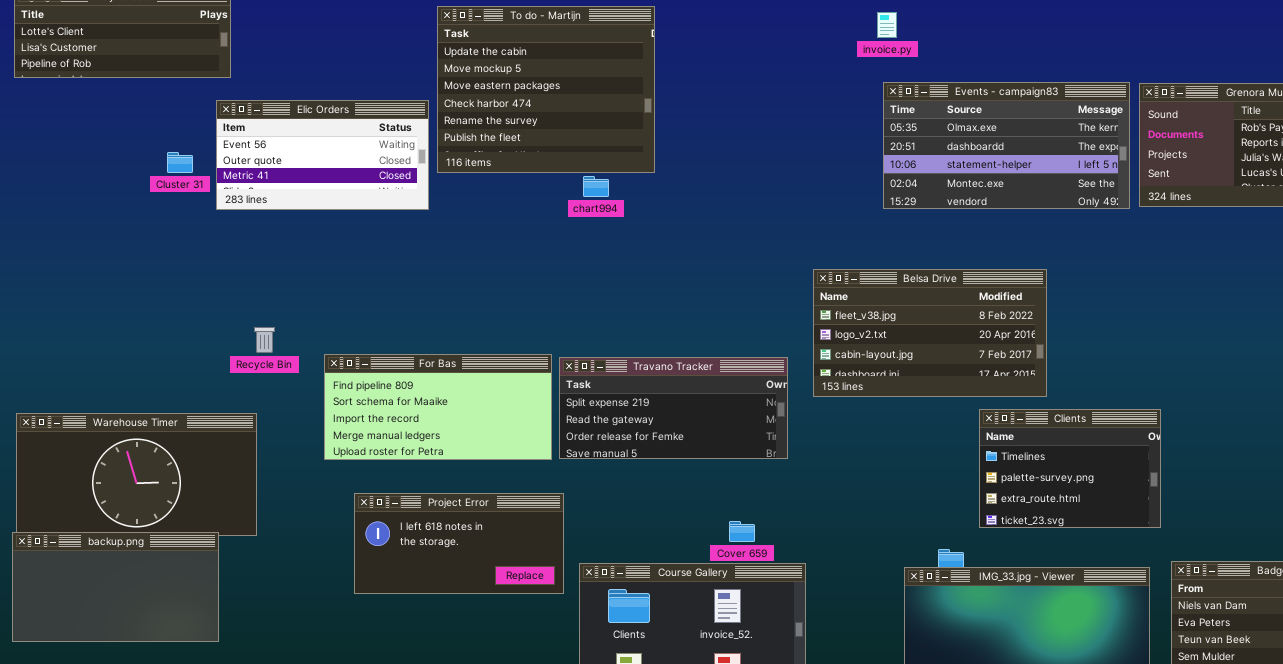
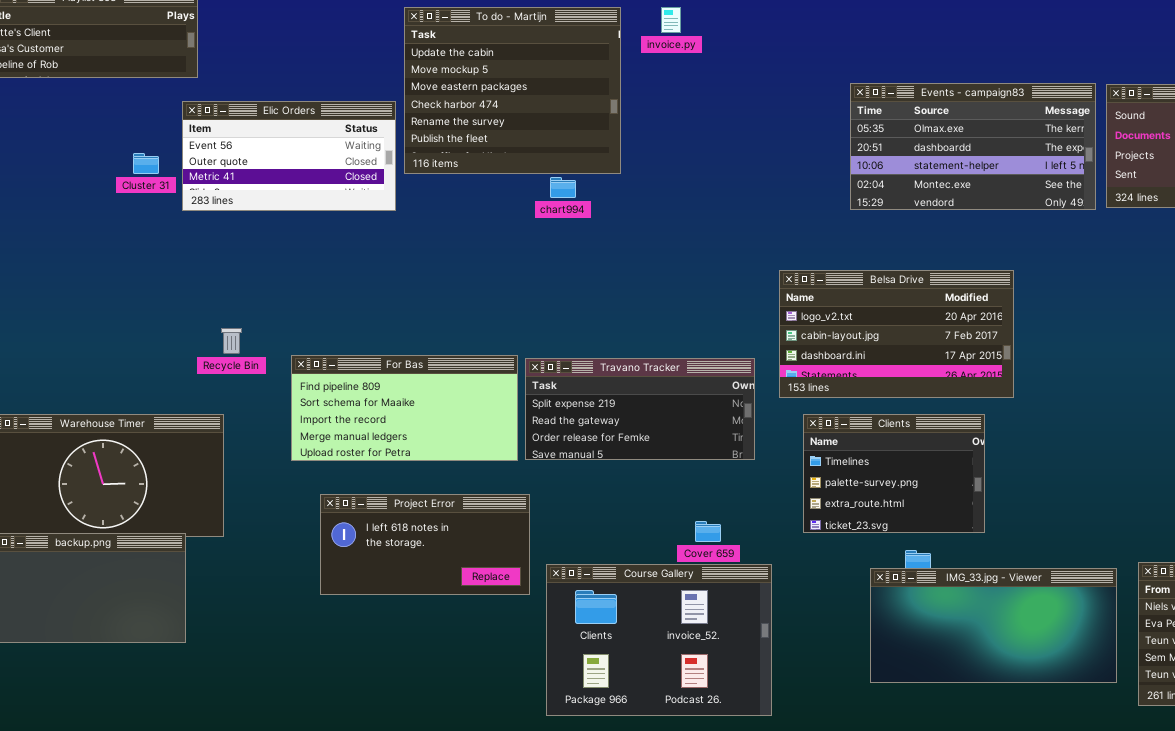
invoice.py: [877,12,897,38] -> [661,7,681,33], moved
Belsa Drive: [813,269,1047,397] -> [779,270,1014,398], scrolled down 1 row
Clients: [979,409,1161,528] -> [803,414,985,533], moved

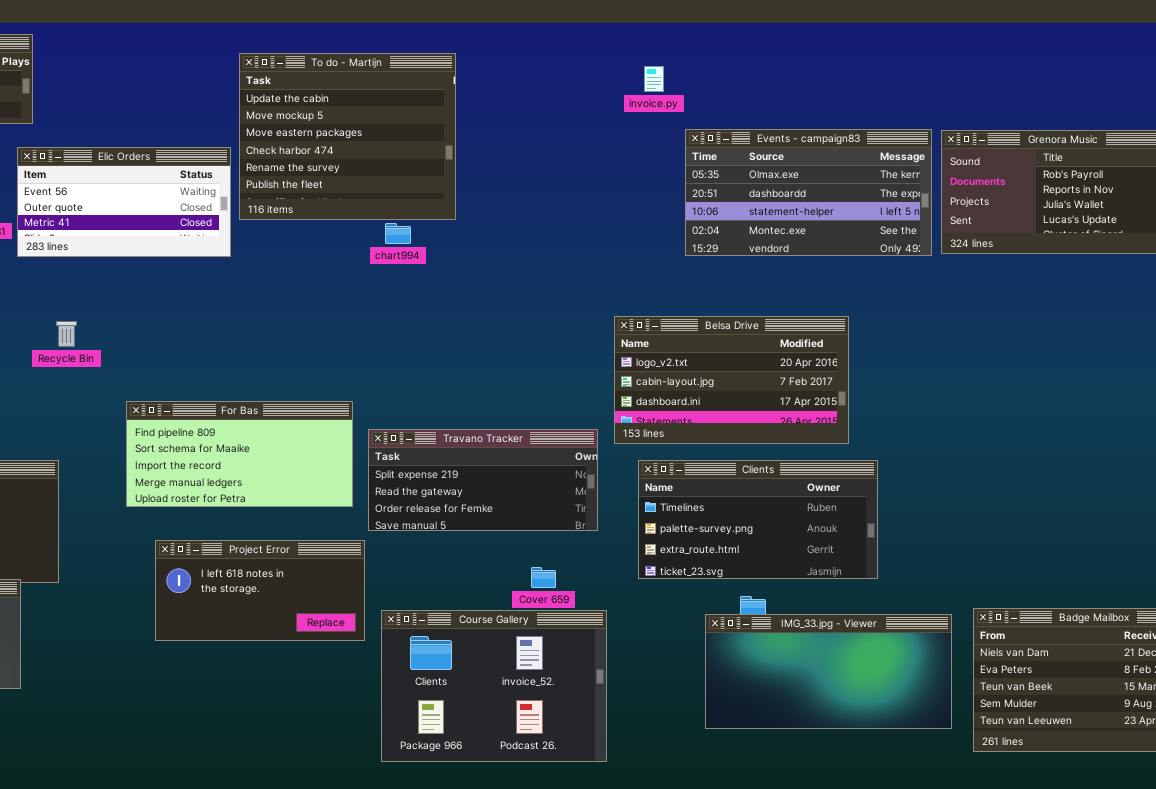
invoice.py: [661,7,681,33] -> [644,66,664,92], moved
Recycle Bin: [221,328,242,354] -> [56,321,77,347], moved
Travano Tracker: [525,358,755,460] -> [368,429,598,531], moved
Clients: [803,414,985,533] -> [638,460,878,579], resized

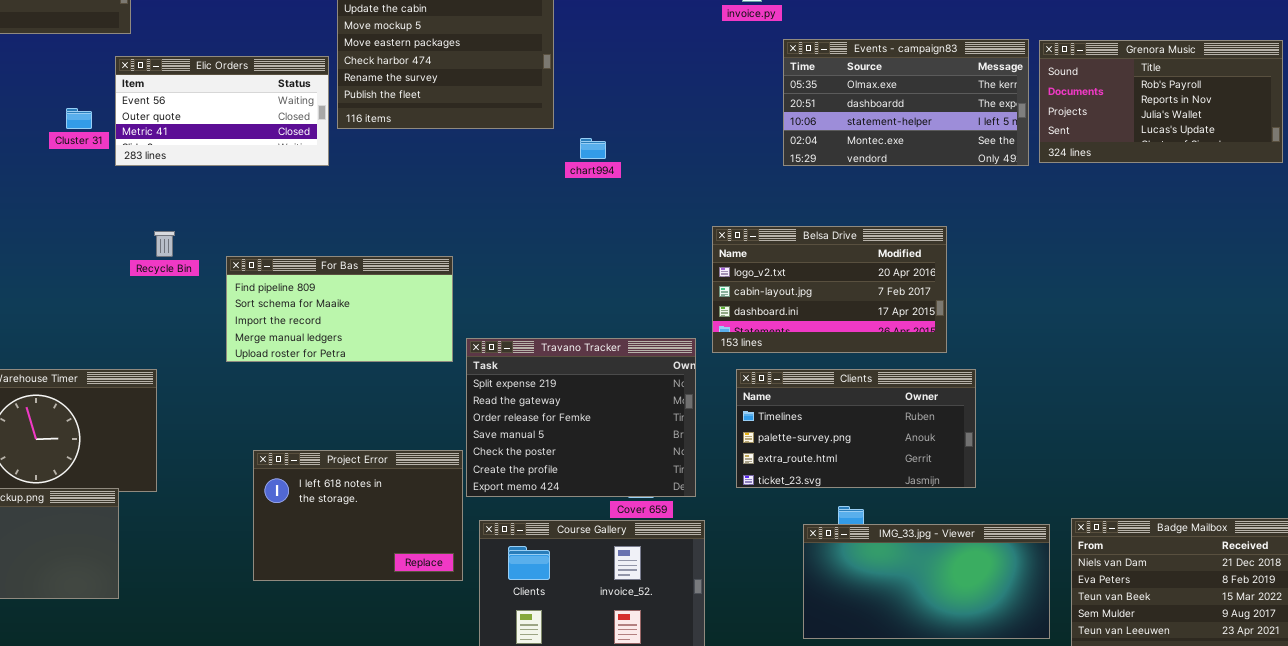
chart994: [385,223,411,244] -> [580,138,606,159], moved
For Bas: [126,401,353,507] -> [226,256,453,362], moved
Travano Tracker: [368,429,598,531] -> [466,338,696,497], resized
Project Error: [155,540,365,641] -> [253,450,463,581], resized

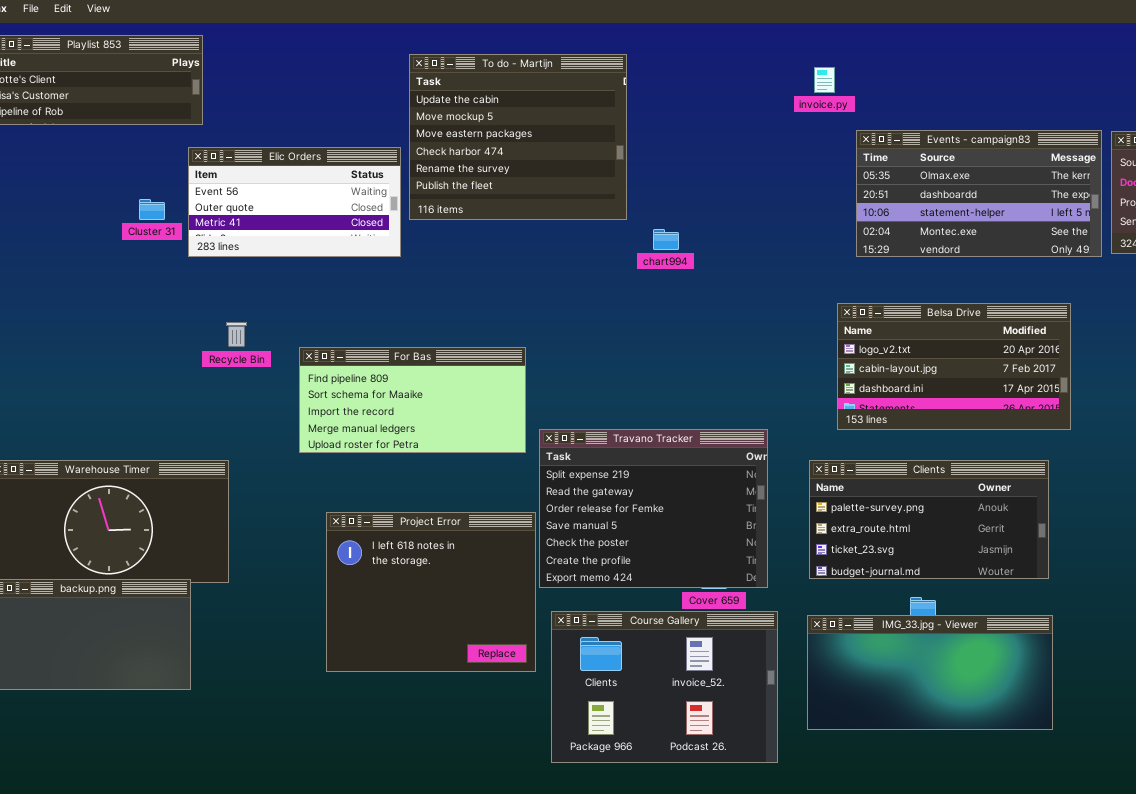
Belsa Drive: [712,226,947,353] -> [837,303,1071,430], moved
Clients: [736,369,976,488] -> [809,460,1049,579], scrolled down 1 row
Project Error: [253,450,463,581] -> [326,512,536,672], resized
IMG_33.jpg - Viewer: [803,524,1050,639] -> [807,615,1053,730], moved

